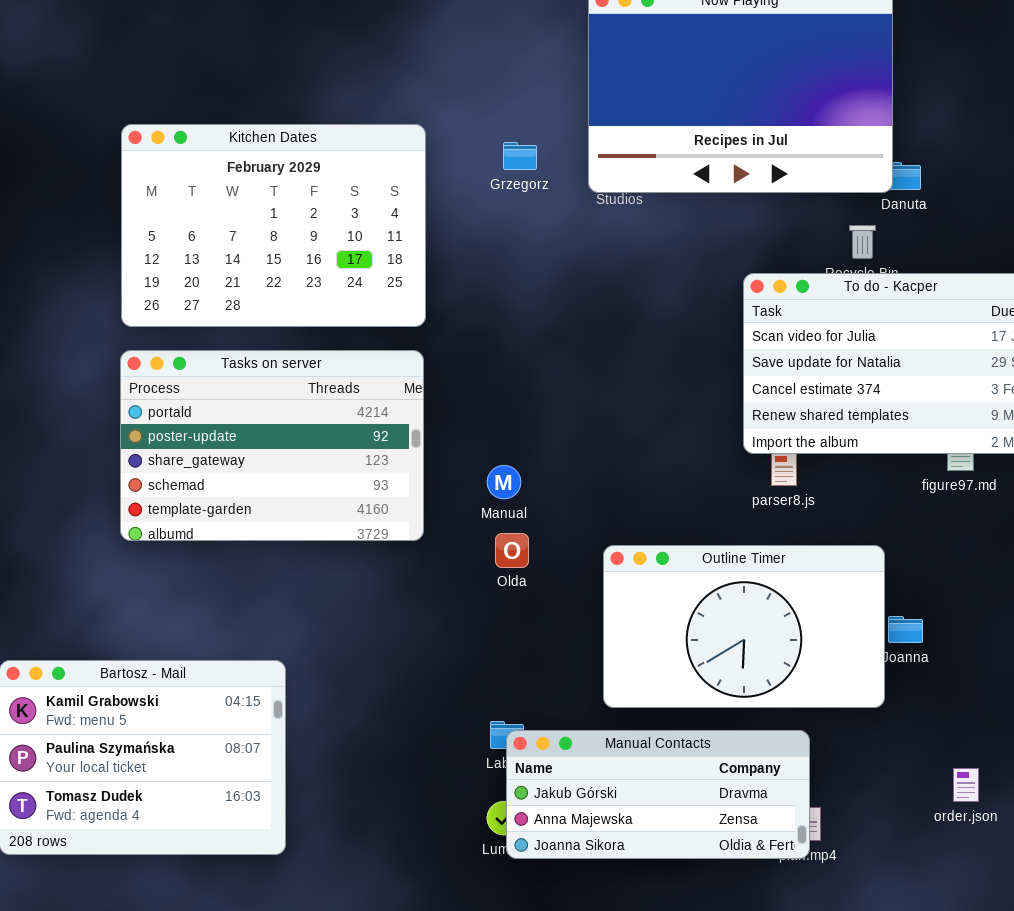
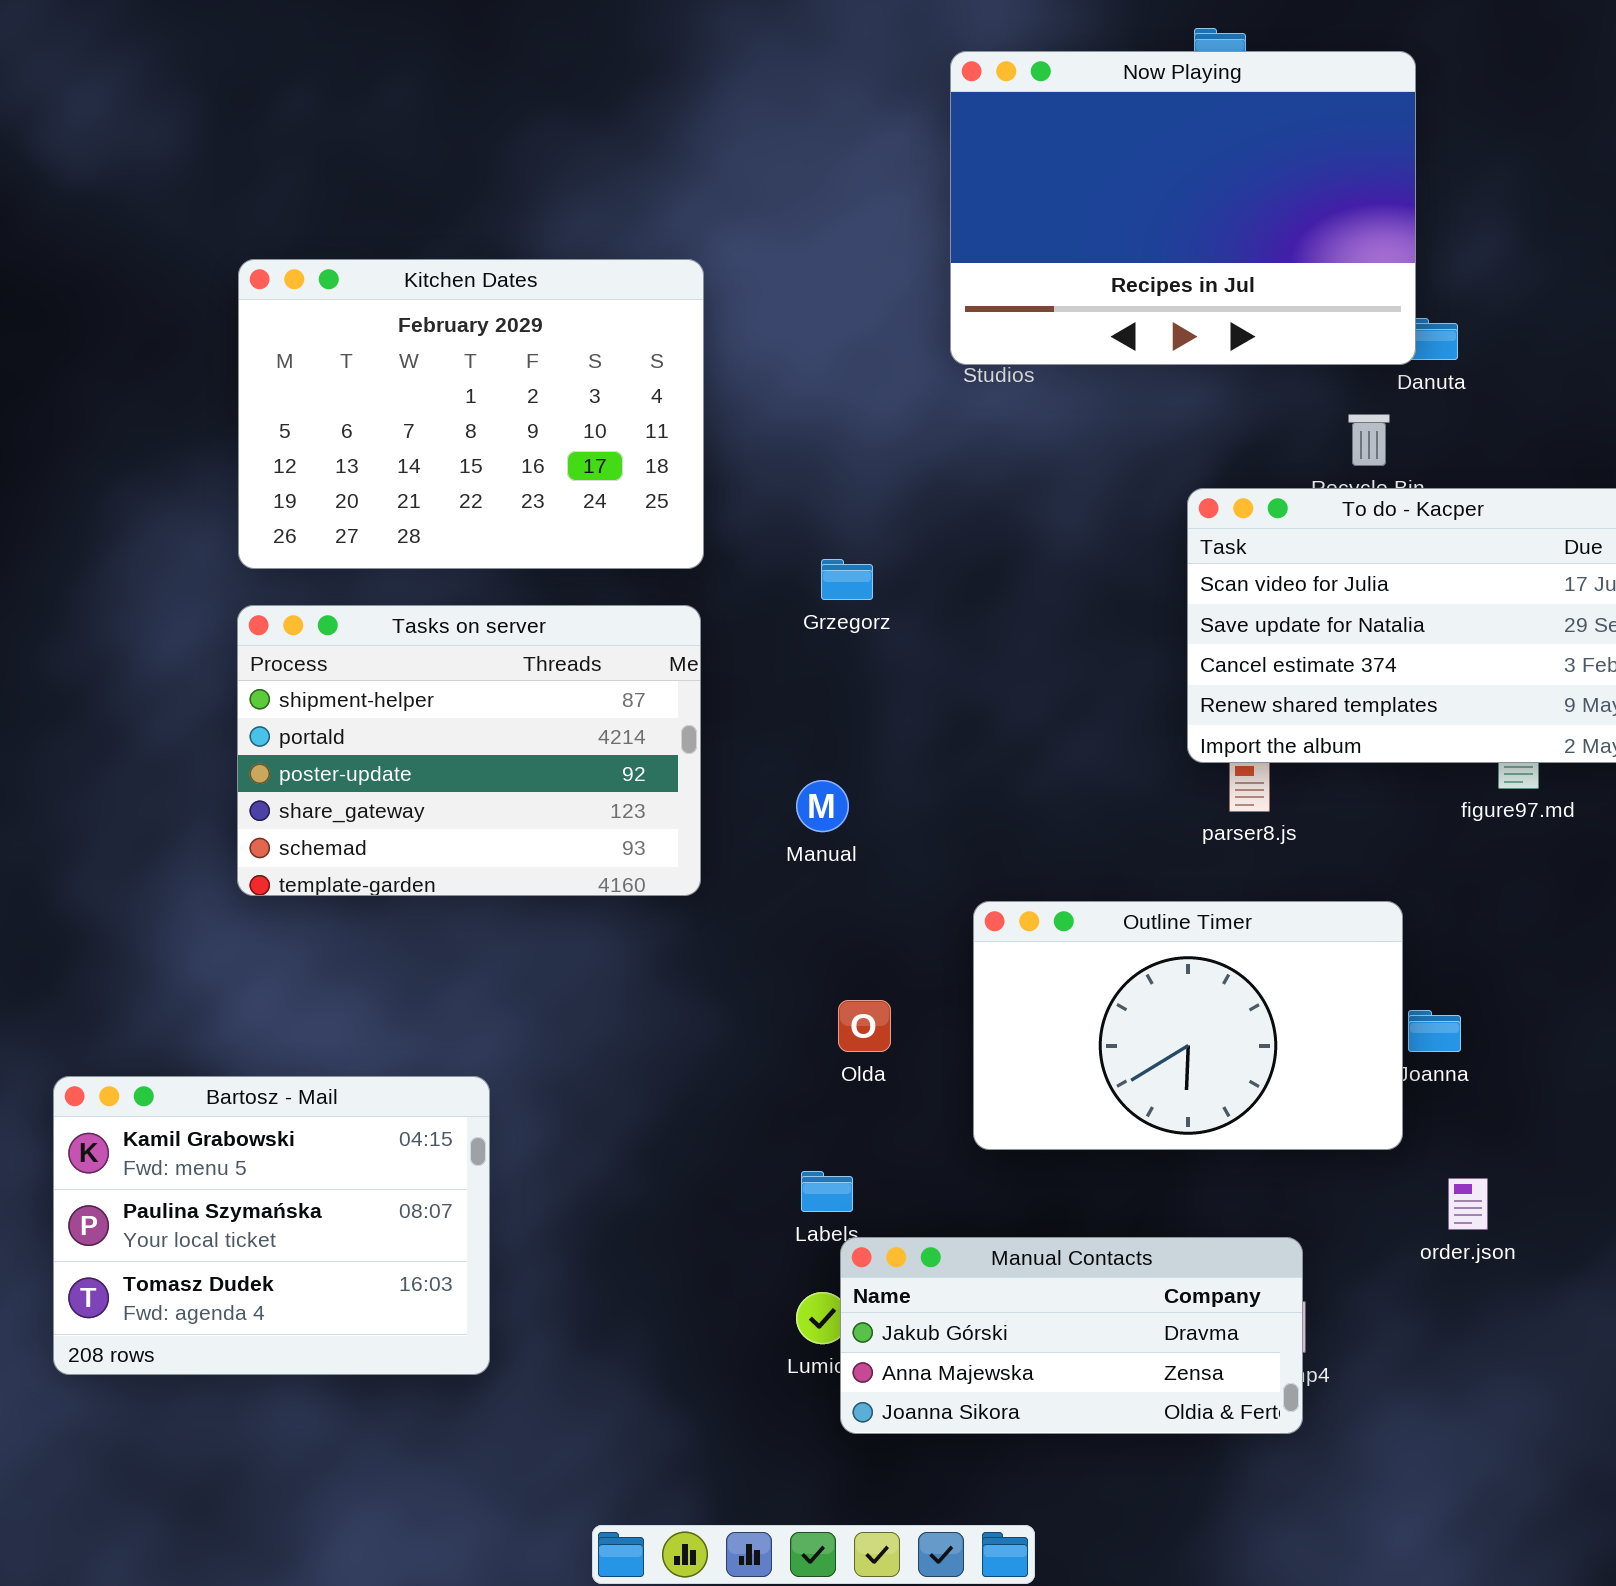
Grzegorz: [503,142,537,170] -> [821,559,873,600], moved
Tasks on server: [120,350,424,541] -> [237,605,701,896], scrolled up 1 row
Olda: [495,533,529,568] -> [838,1000,891,1052], moved
Manual Contacts: [506,730,810,859] -> [840,1237,1303,1434], moved
order.json: [953,768,979,802] -> [1448,1178,1488,1230], moved

